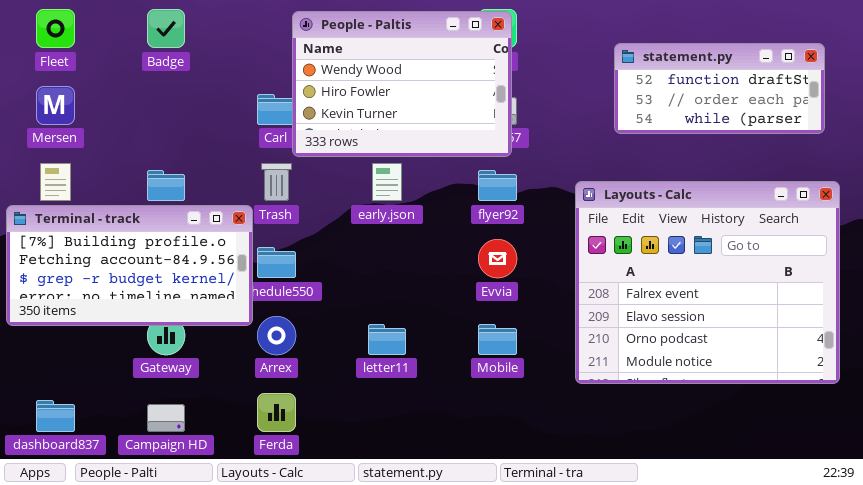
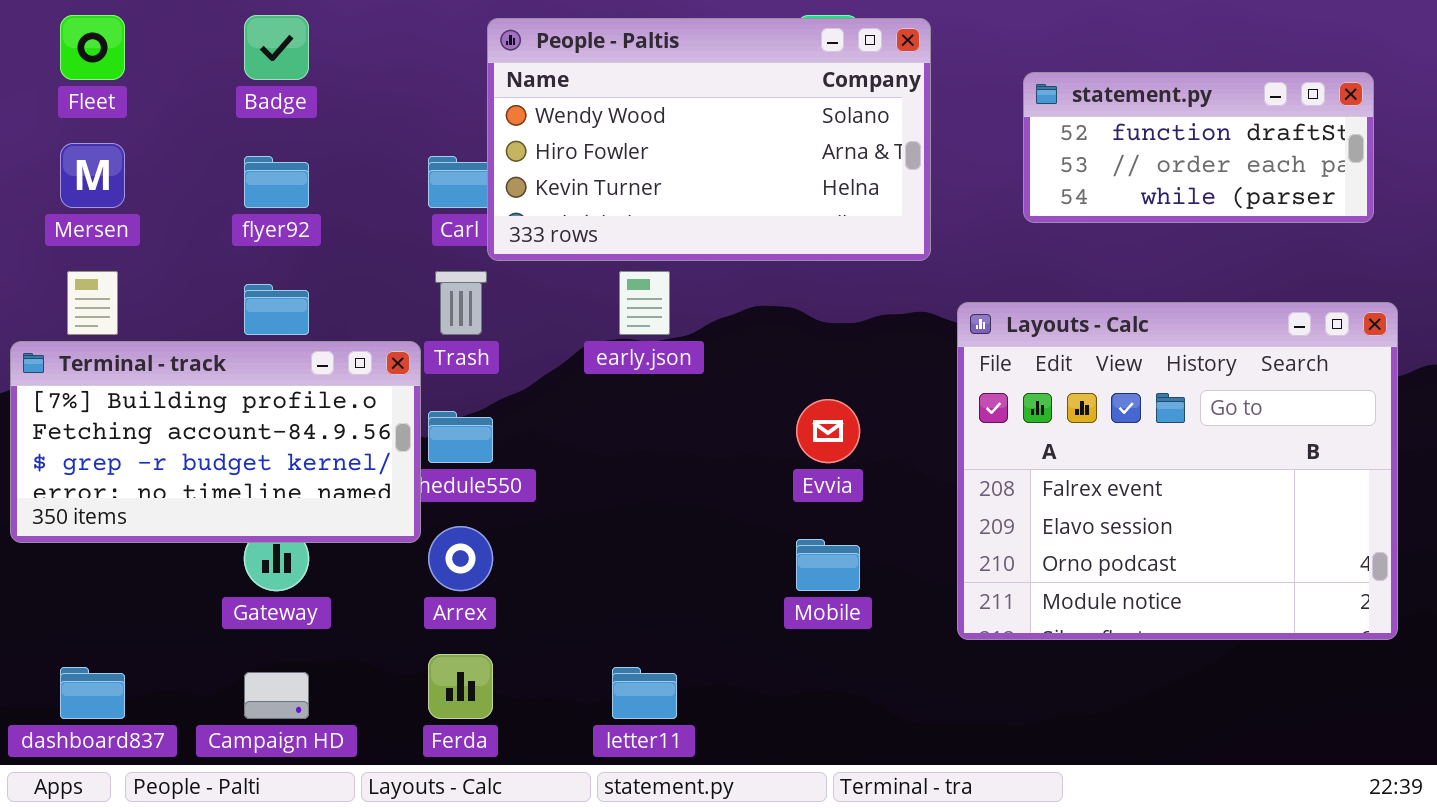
People - Paltis: [292,11,512,157] -> [487,18,931,261], resized
flyer92: [478,170,517,201] -> [244,156,309,208], moved
letter11: [368,324,406,355] -> [612,667,677,719], moved

